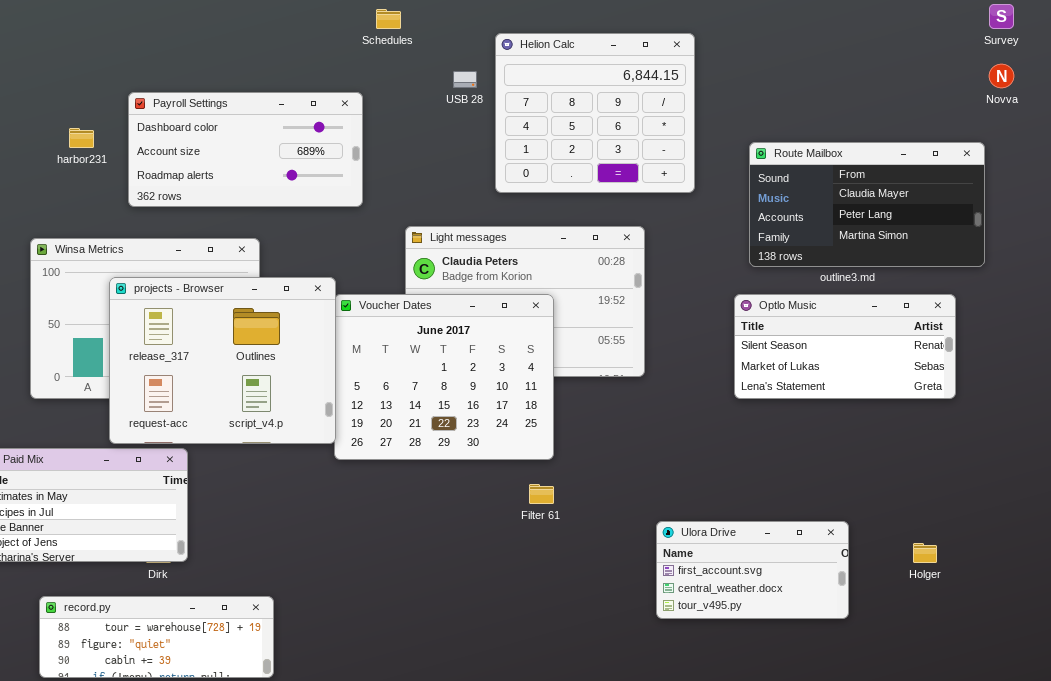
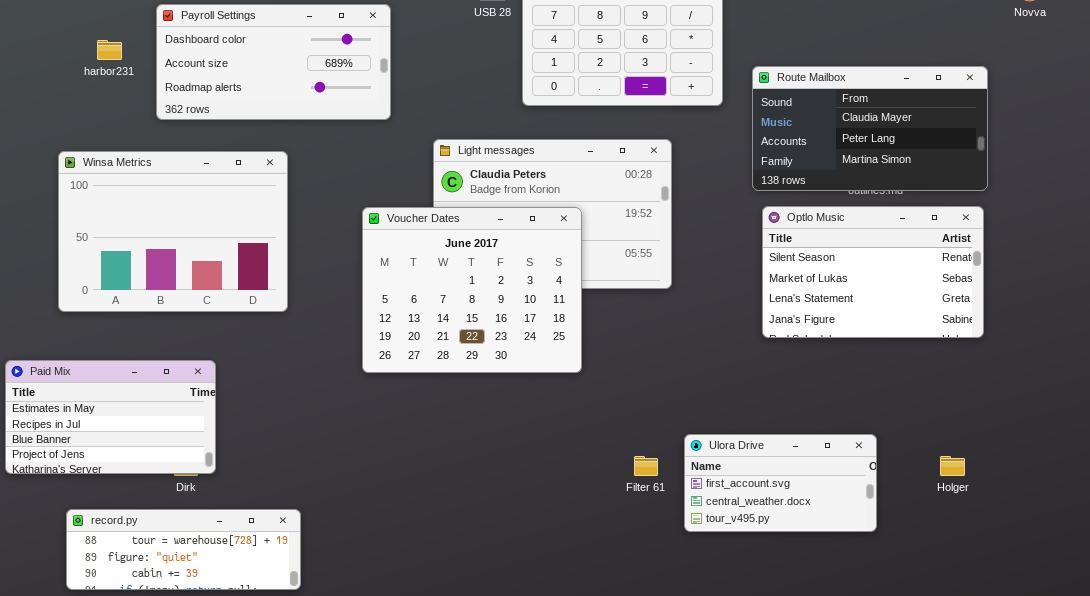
Route Mailbox: [749,142,985,267] -> [752,66,988,191], moved
projects - Browser: [109,277,336,444] -> none, closed
Optlo Music: [734,294,956,399] -> [762,206,984,338], resized
Filter 61: [529,484,554,504] -> [634,456,658,476], moved

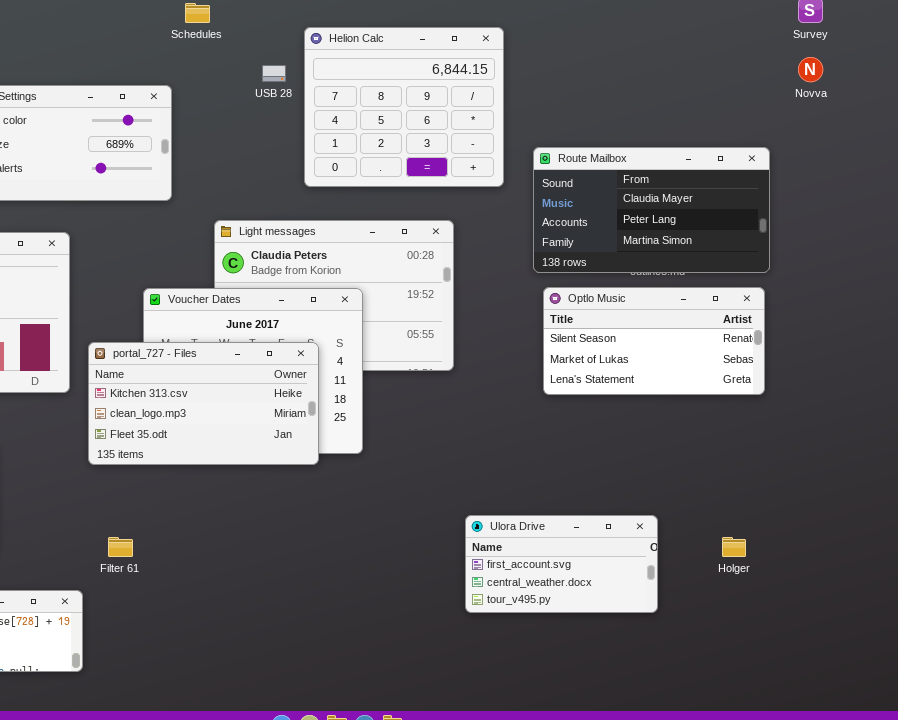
Optlo Music: [762,206,984,338] -> [543,287,765,395], resized
portal_727 - Files: none -> [88,342,319,465], opened
Filter 61: [634,456,658,476] -> [108,537,133,557], moved

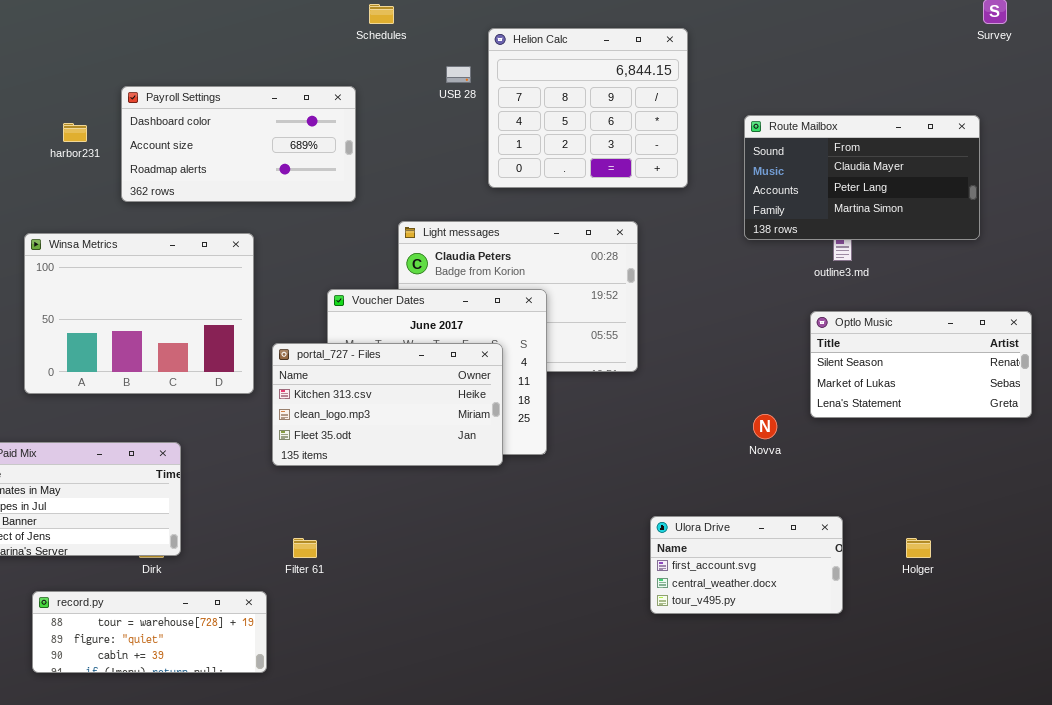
Novva: [798,57,823,82] -> [753,414,777,439], moved
Route Mailbox: [533,147,770,273] -> [744,115,980,240], moved
Optlo Music: [543,287,765,395] -> [810,311,1032,418], moved

